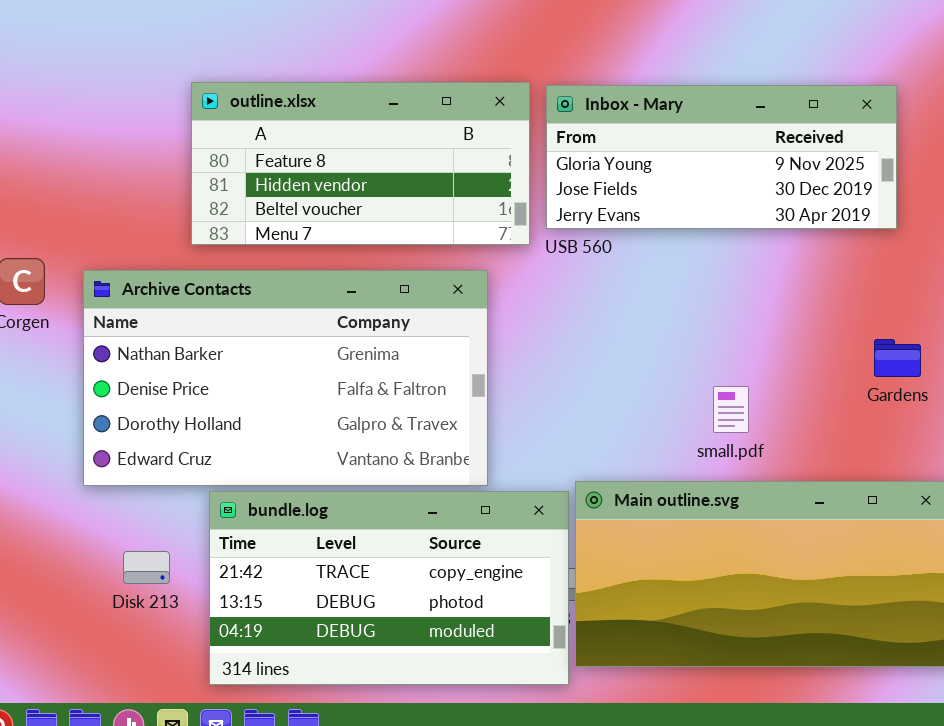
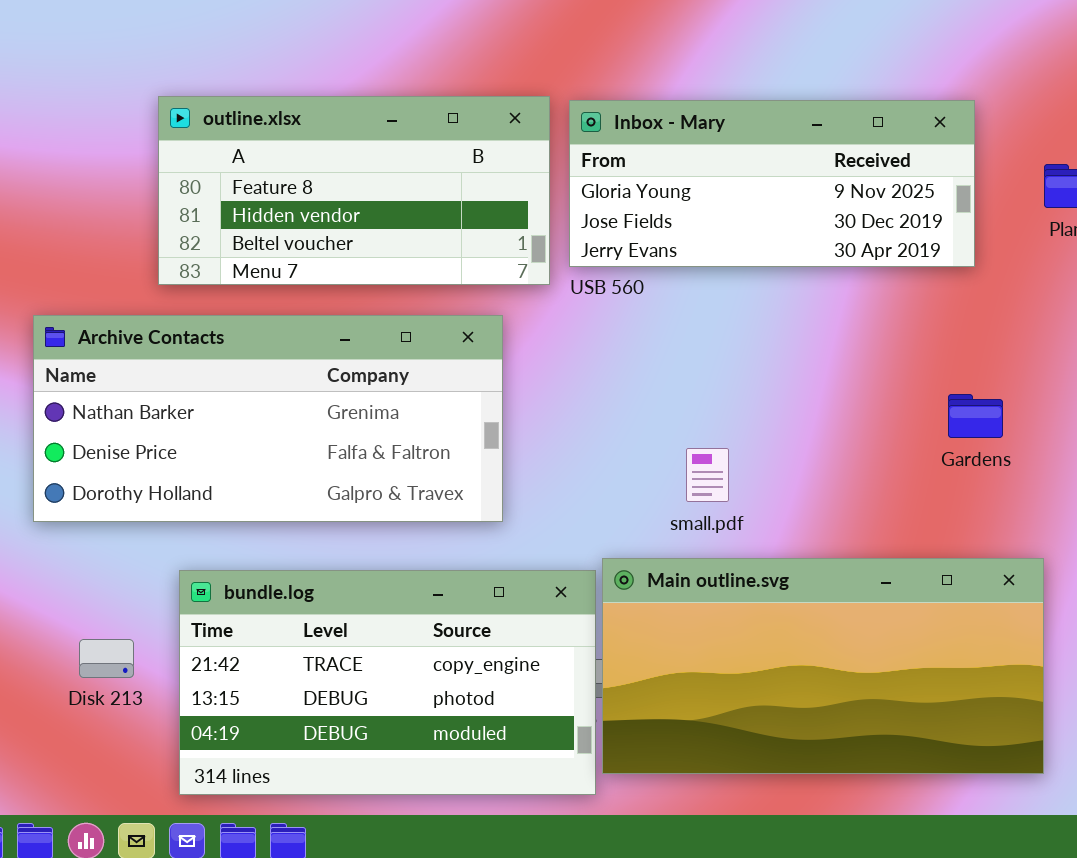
Archive Contacts: [83,270,488,486] -> [33,315,503,522], resized
small.pdf: [713,386,749,433] -> [686,448,729,502], moved

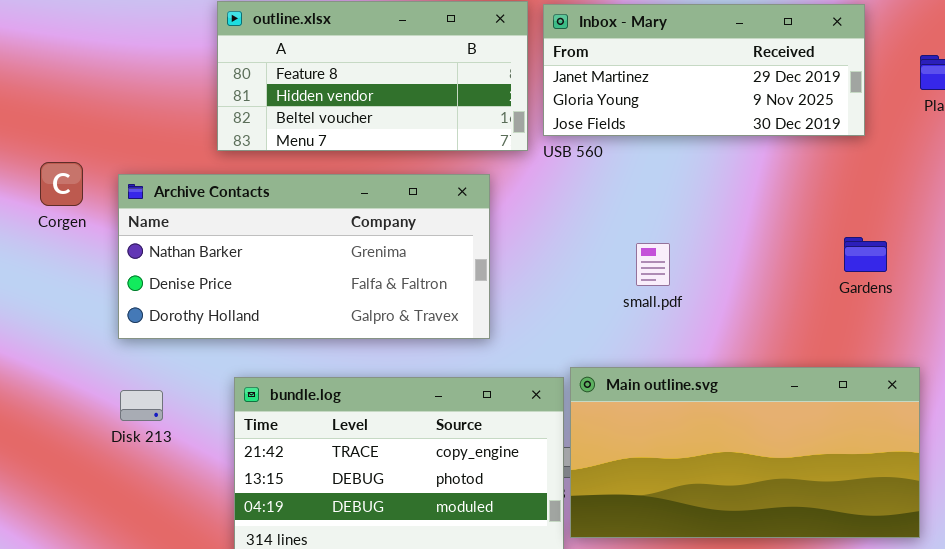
Inbox - Mary: [569,100,975,267] -> [543,4,865,136], scrolled up 1 row
small.pdf: [686,448,729,502] -> [636,243,670,286], moved
Disk 213: [79,639,134,678] -> [120,390,163,421], moved

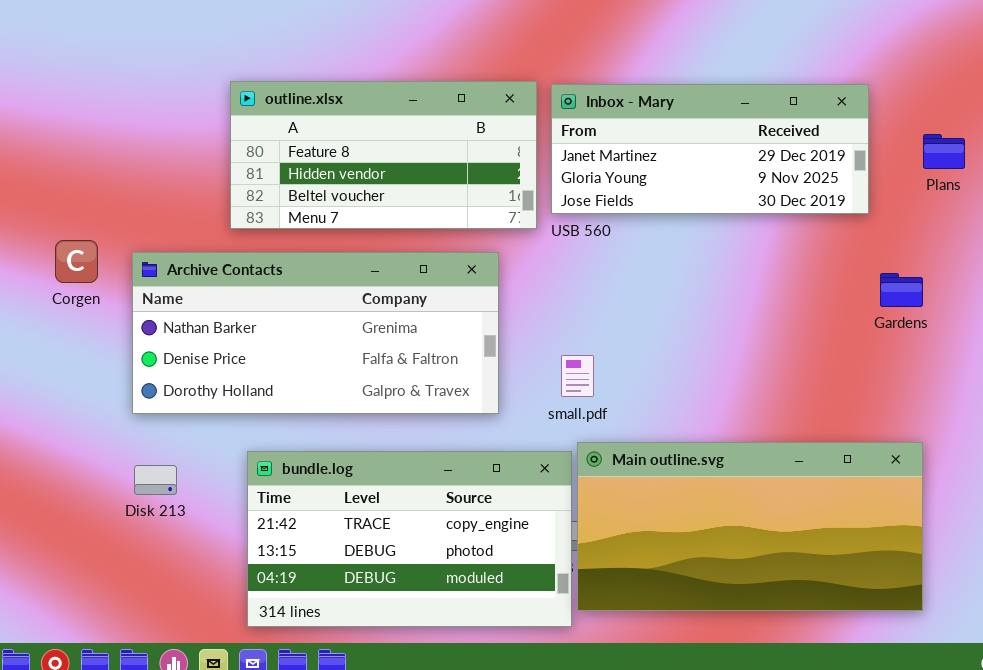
Gardens: [844,237,887,272] -> [880,273,923,307], moved
small.pdf: [636,243,670,286] -> [561,355,594,397], moved

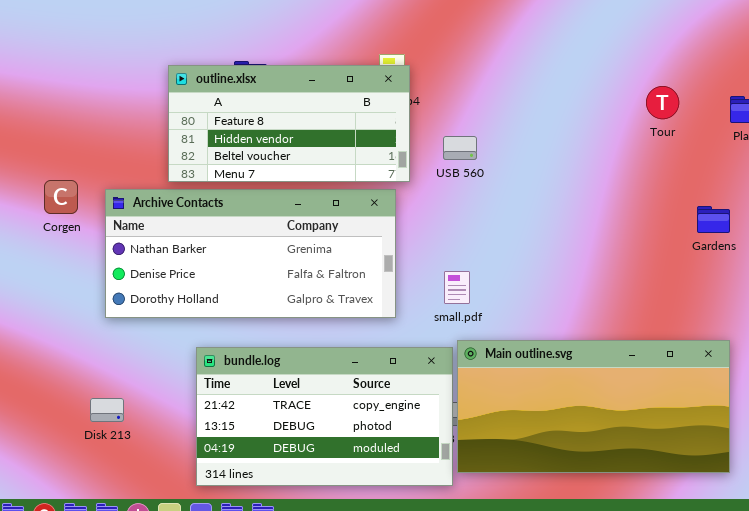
outline.xlsx: [230,81,537,229] -> [168,65,410,182], moved
Inbox - Mary: [551,84,869,214] -> none, closed
Disk 213: [134,465,177,495] -> [90,398,124,422], moved

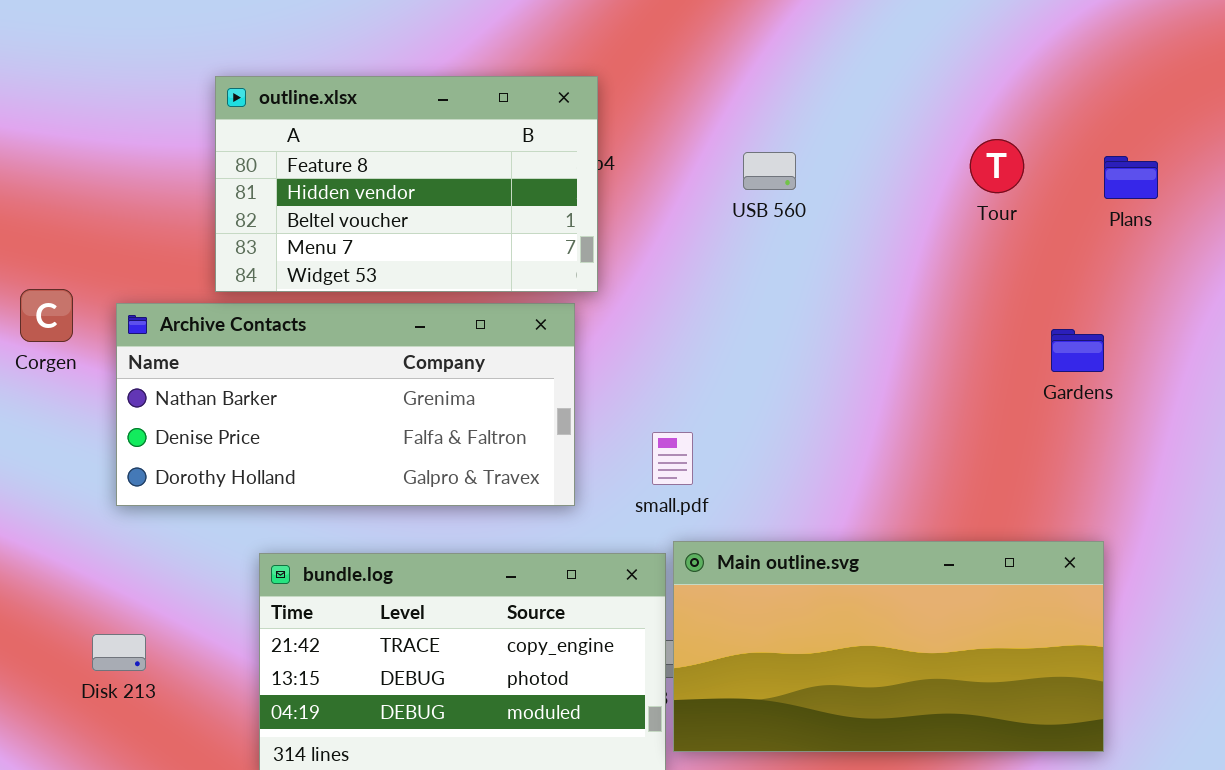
outline.xlsx: [168,65,410,182] -> [215,76,598,292], resized
USB 560: [443,136,477,160] -> [743,152,796,190], moved

